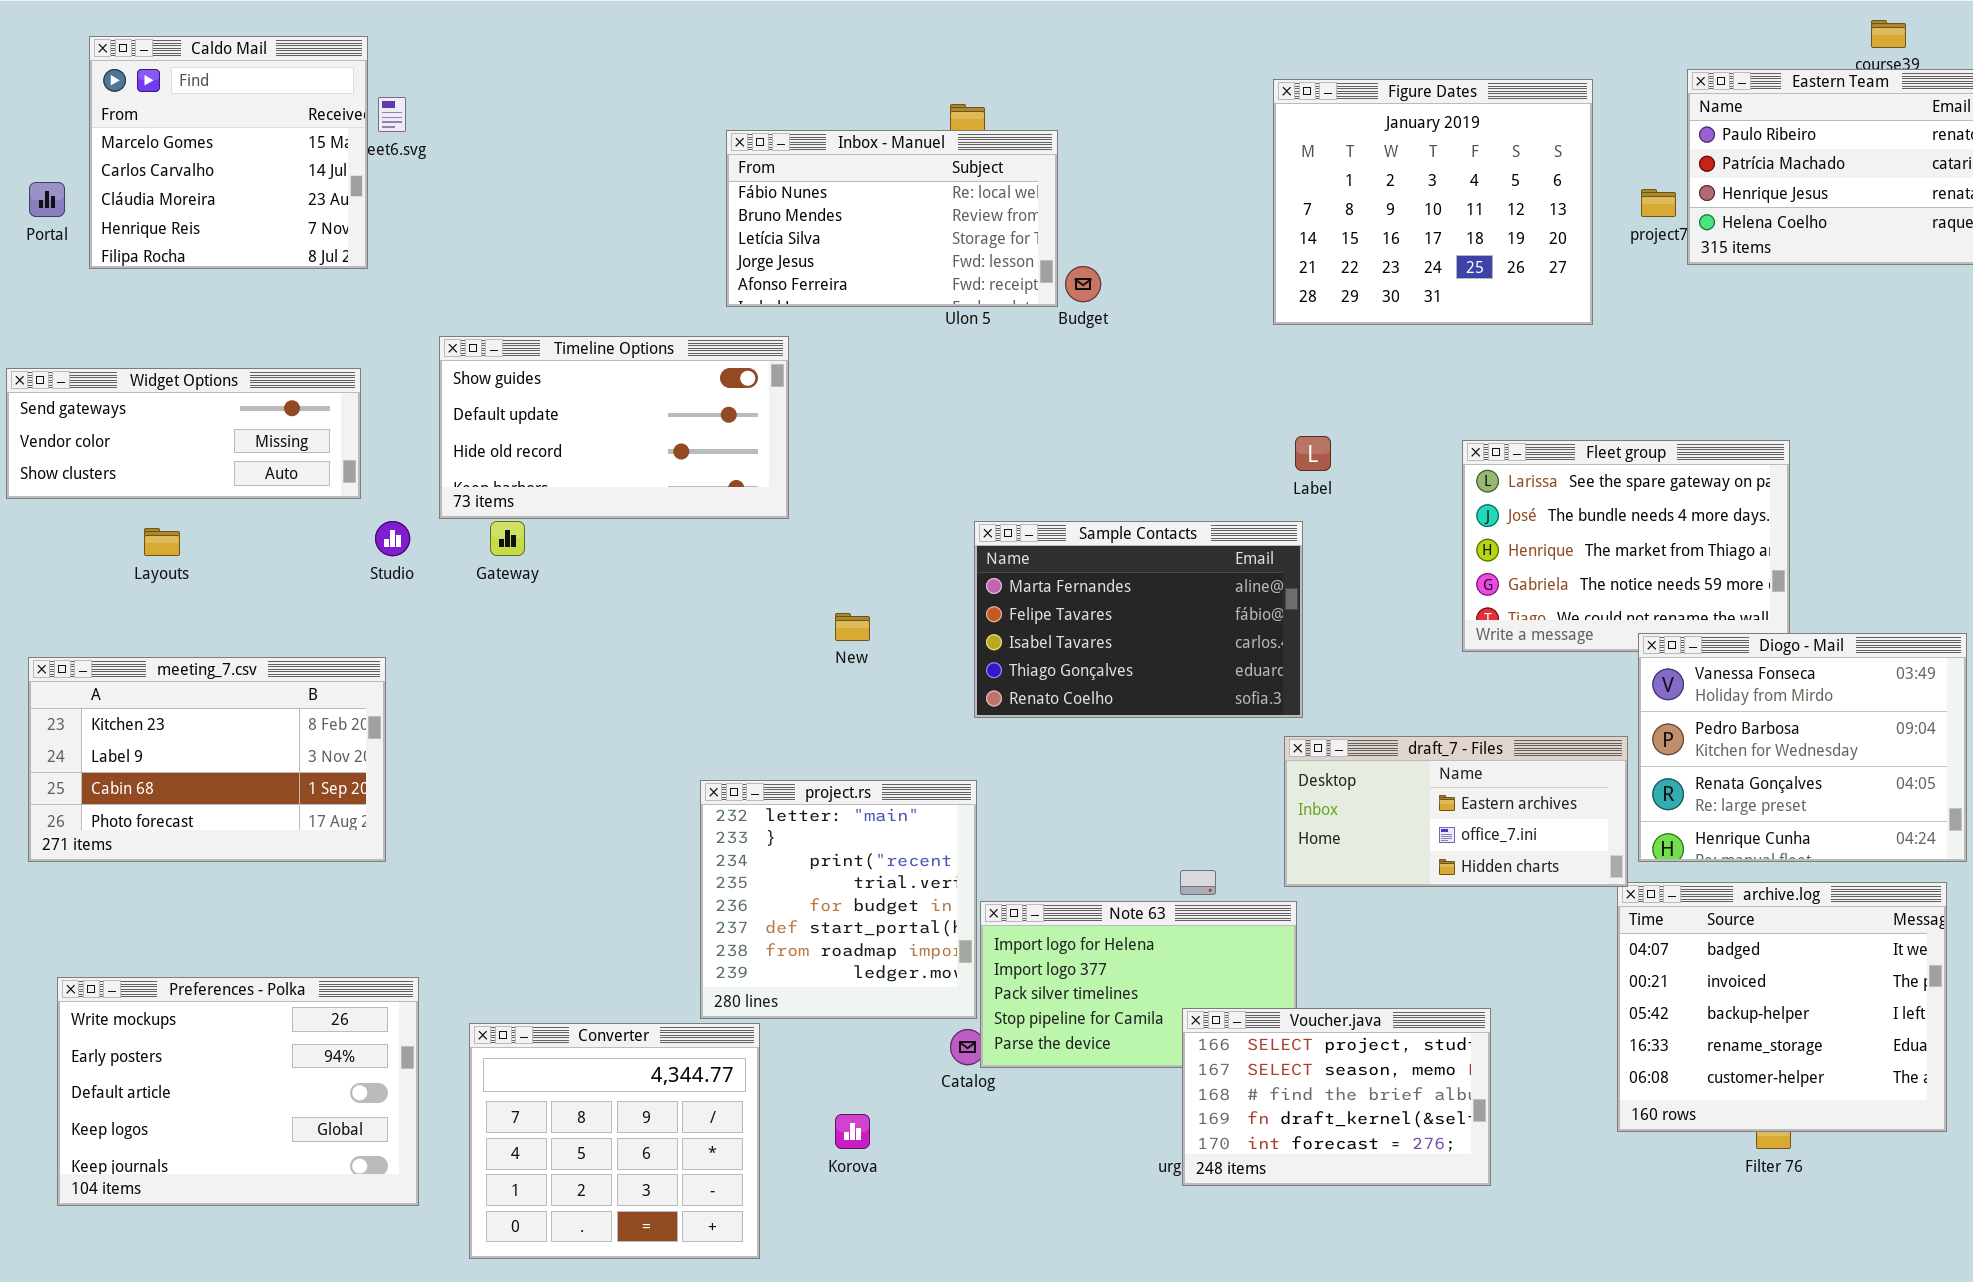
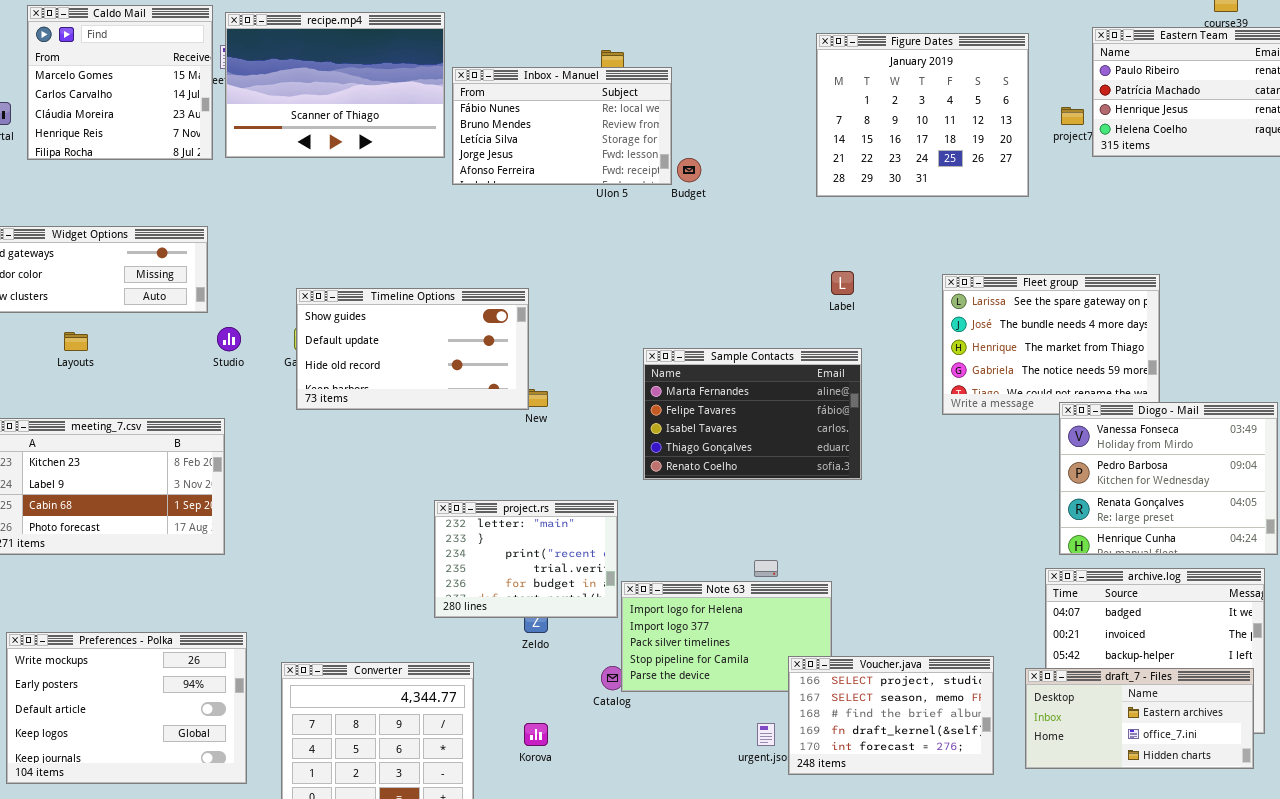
recipe.mp4: none -> [225,12,445,158], opened
Timeline Options: [439,336,789,519] -> [296,288,529,410], moved
Sample Contacts: [974,521,1303,718] -> [643,348,862,480], moved
draft_7 - Files: [1284,736,1628,887] -> [1025,668,1254,769], moved
project.rs: [700,780,977,1019] -> [434,500,618,618], resized
Voucher.java: [1182,1008,1491,1186] -> [788,656,994,775], moved

